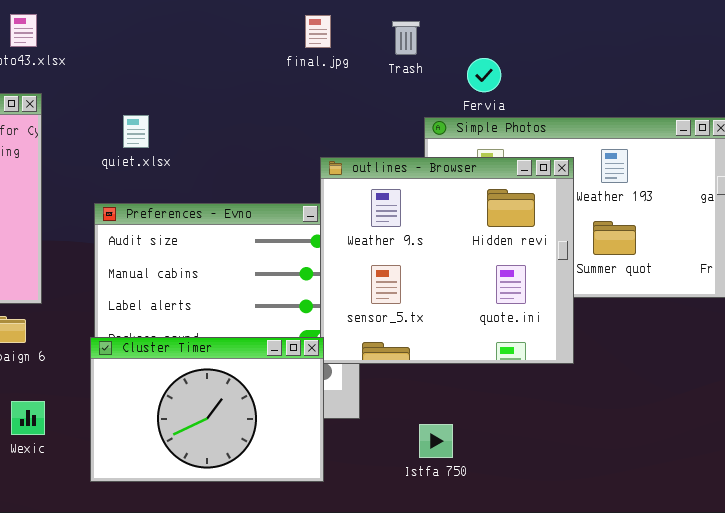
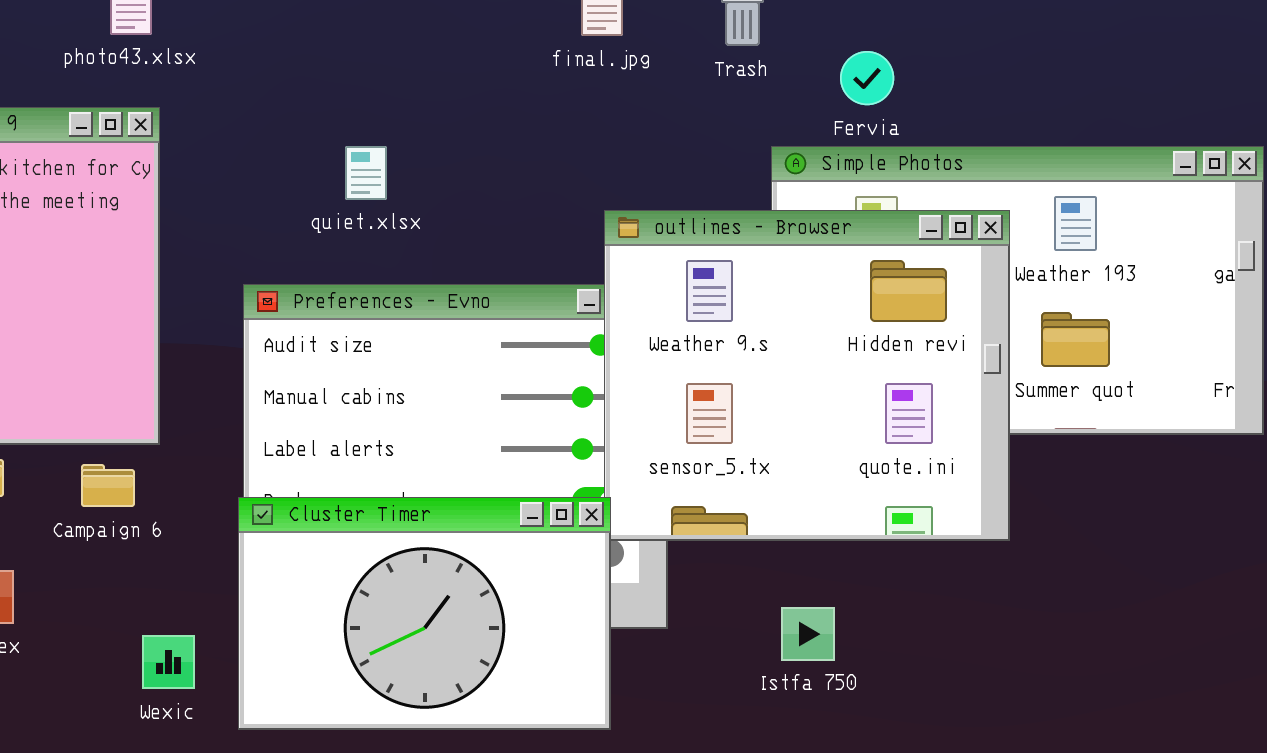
quiet.xlsx: [123,115,149,148] -> [345,146,387,200], moved
Wexic: [11,401,45,435] -> [142,635,195,689], moved
Istfa 750: [419,424,453,458] -> [781,607,835,661], moved

